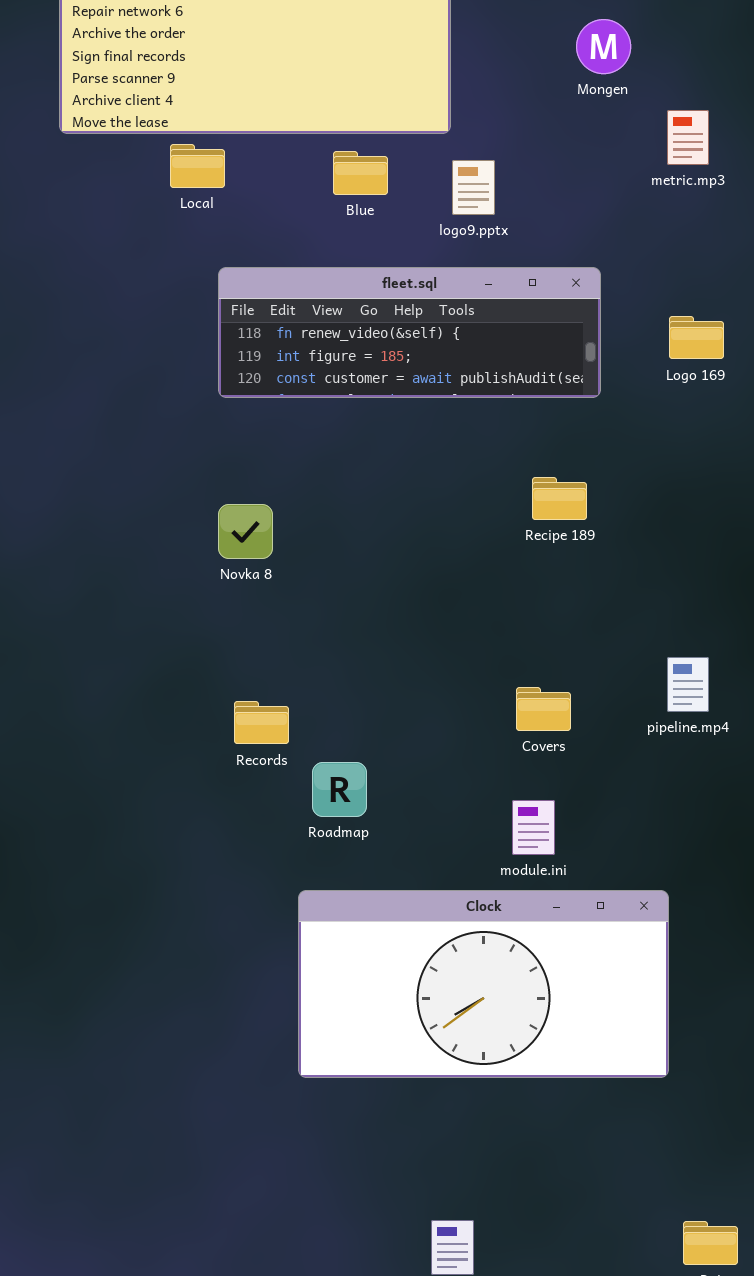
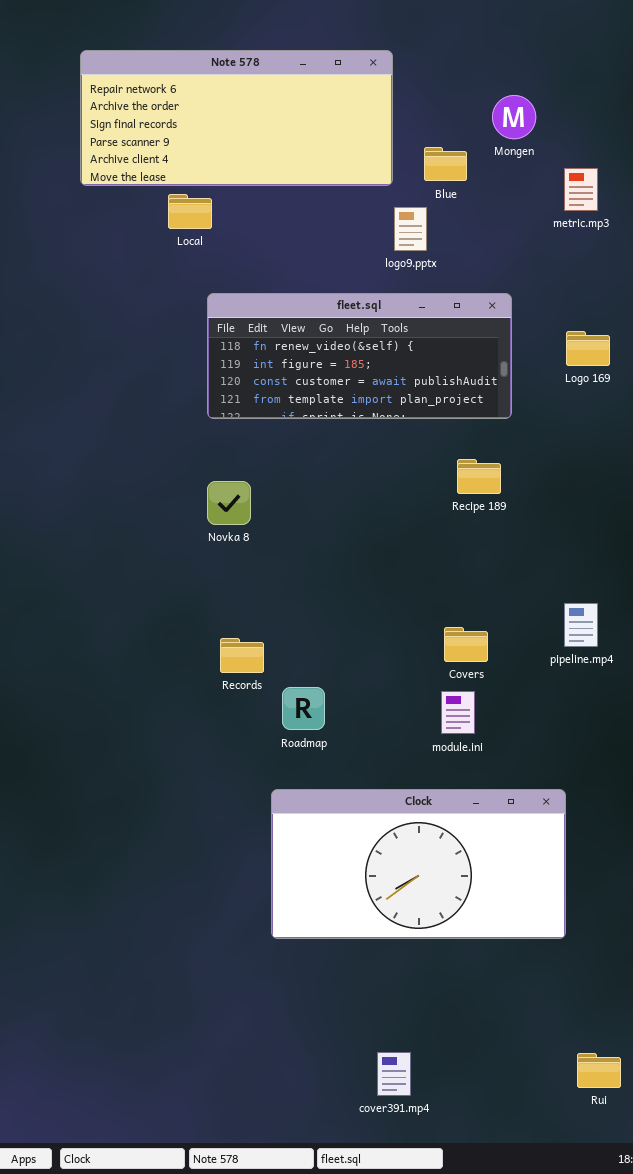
Blue: [333,151,388,195] -> [424,147,467,181], moved
fleet.sql: [218,267,601,398] -> [207,293,512,419], resized
module.ini: [512,800,555,855] -> [441,691,475,734], moved

